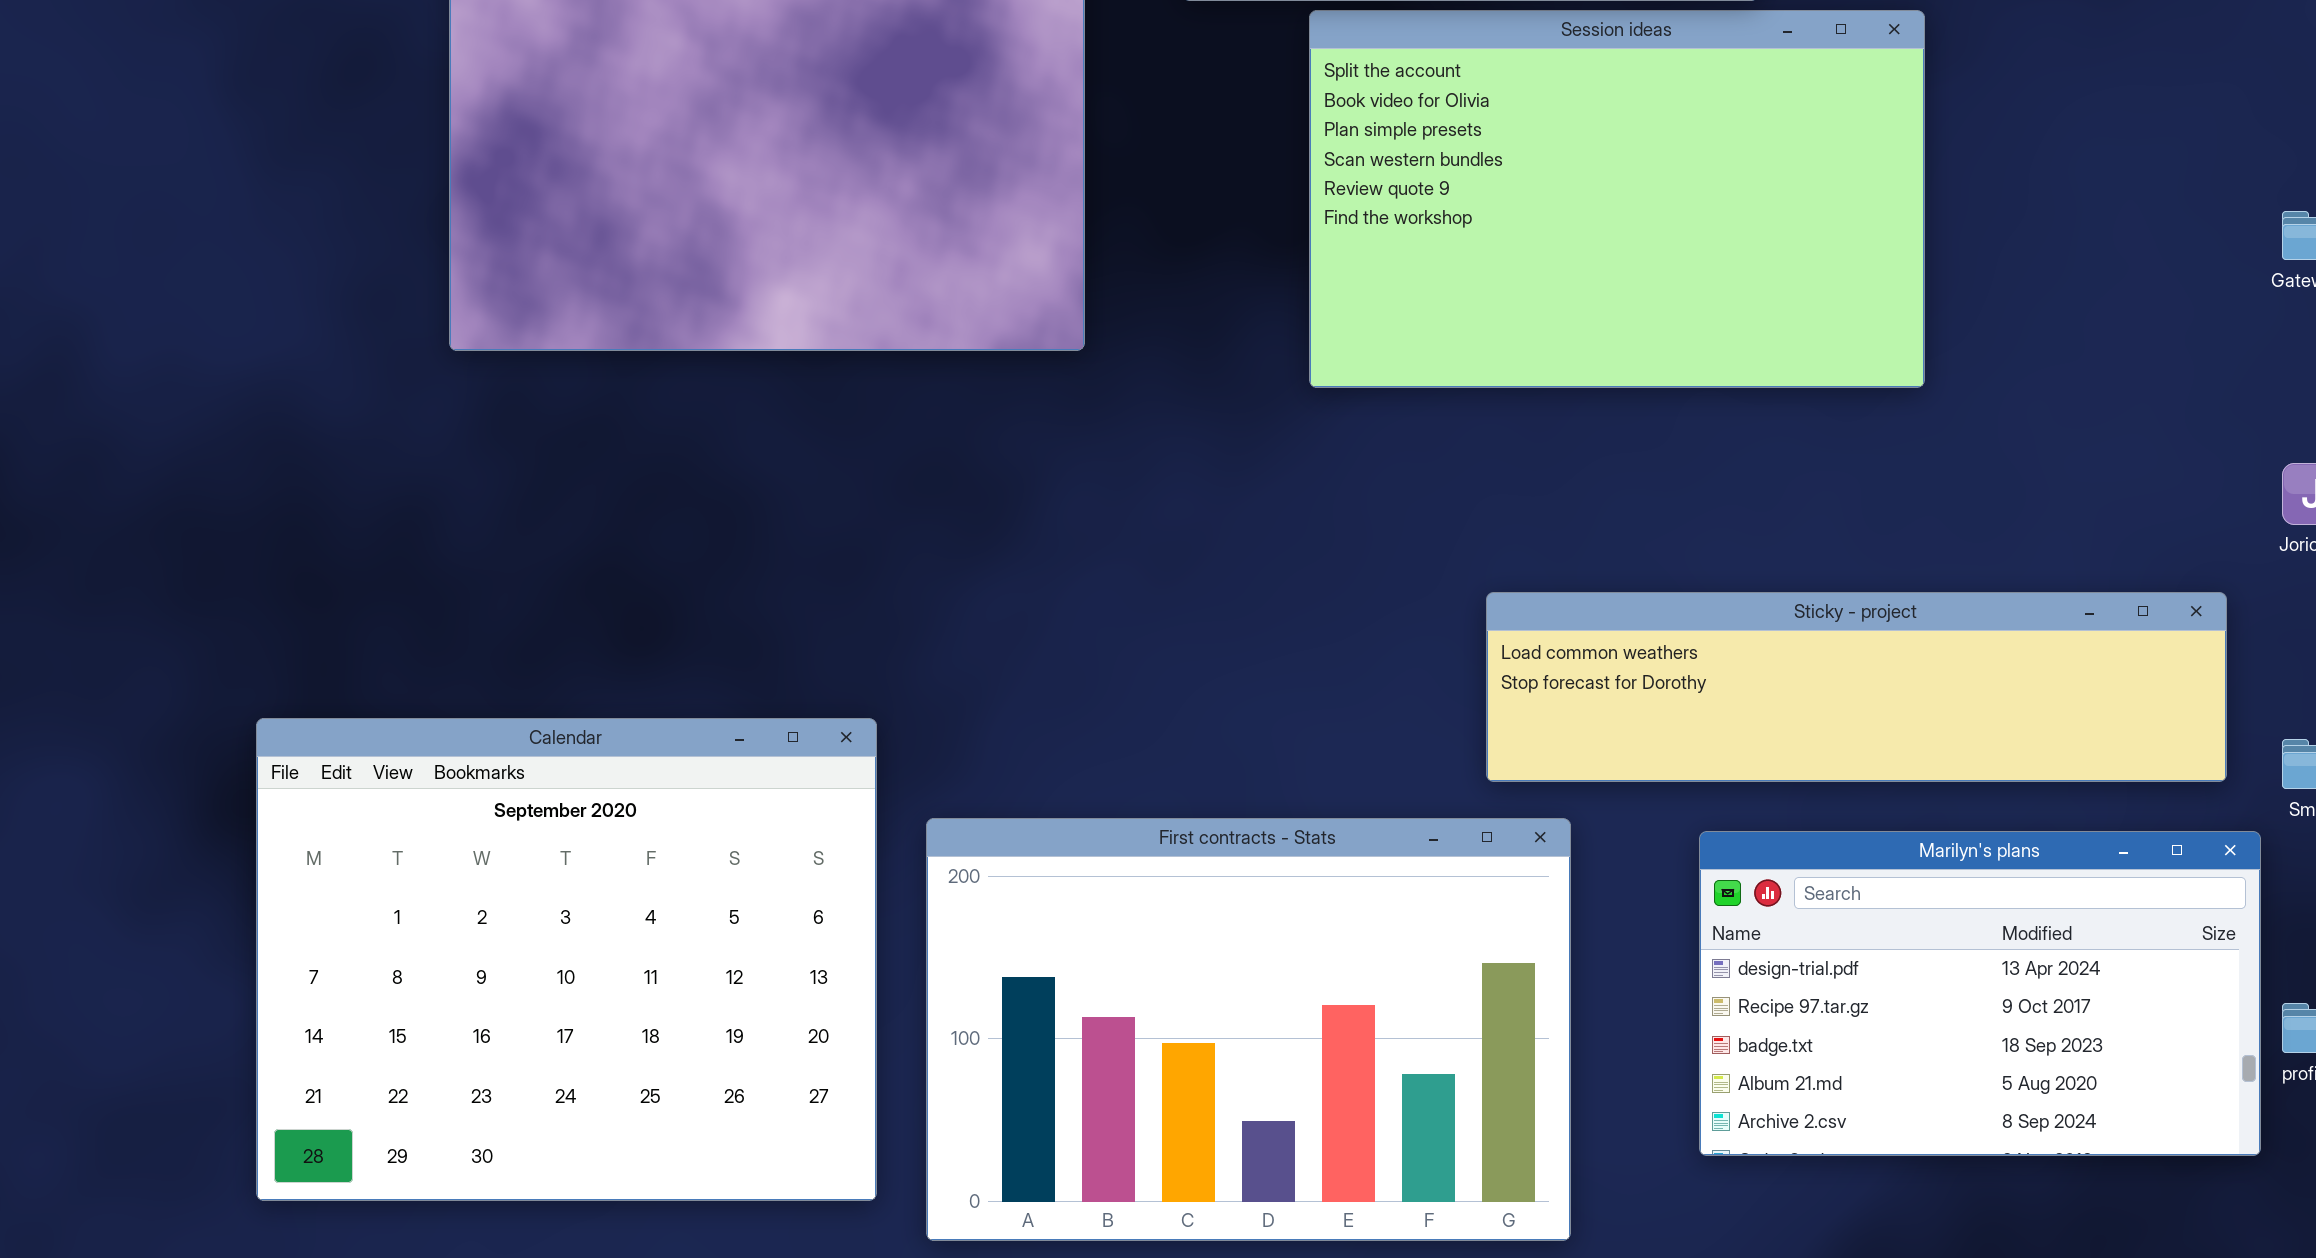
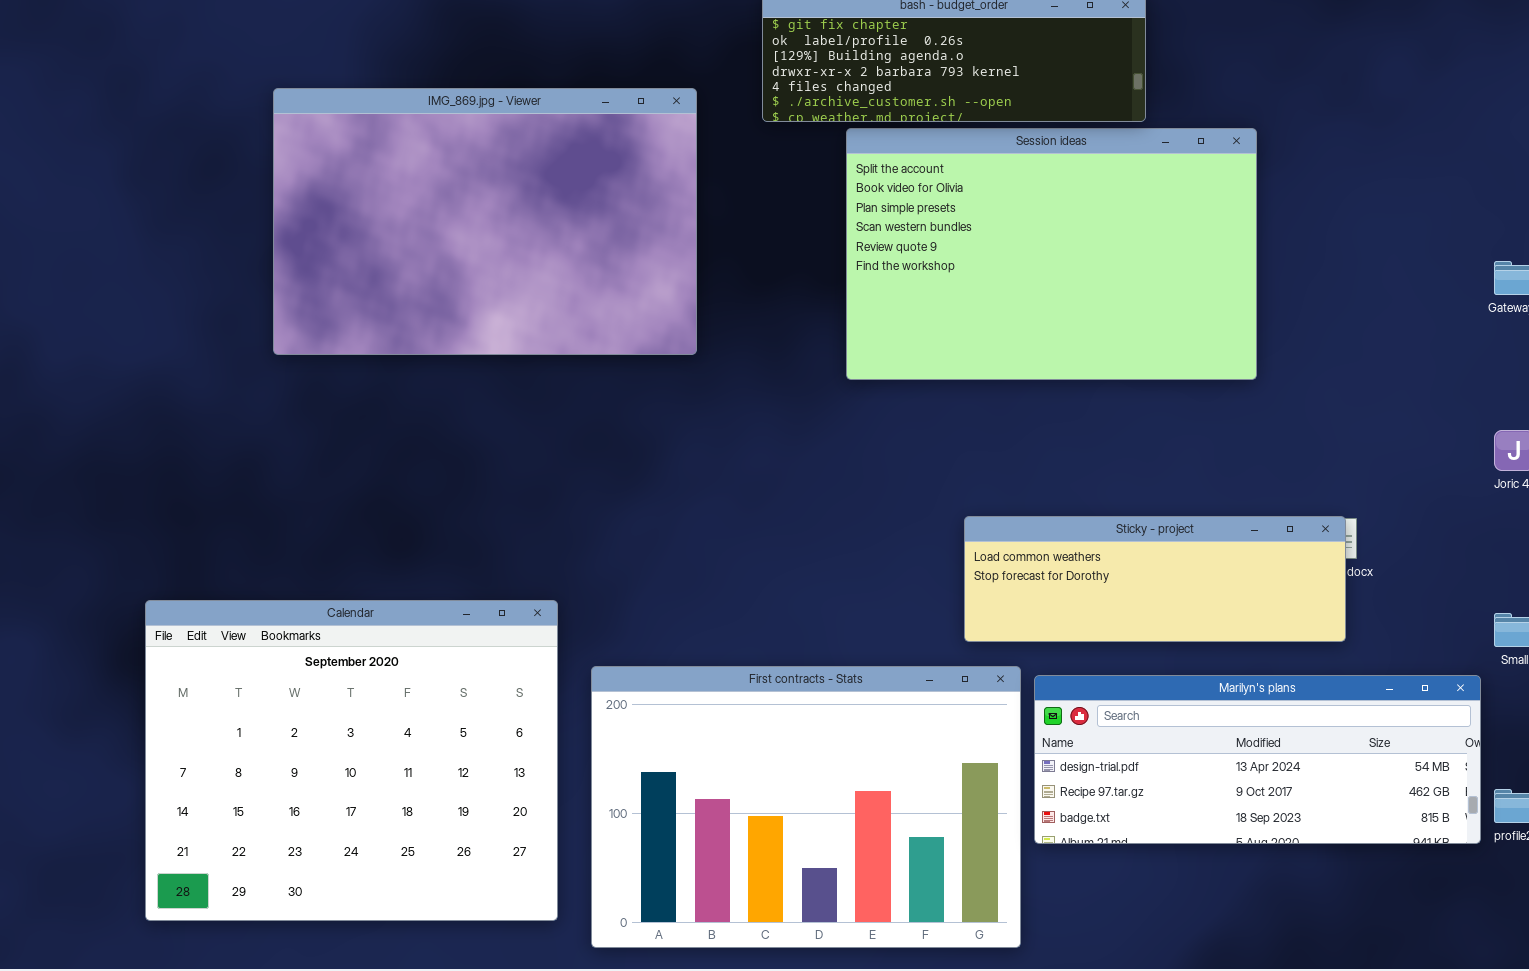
Sticky - project: [1486,592,2227,782] -> [964,516,1346,642], resized
Marilyn's plans: [1699,831,2261,1156] -> [1034,675,1481,844], resized

